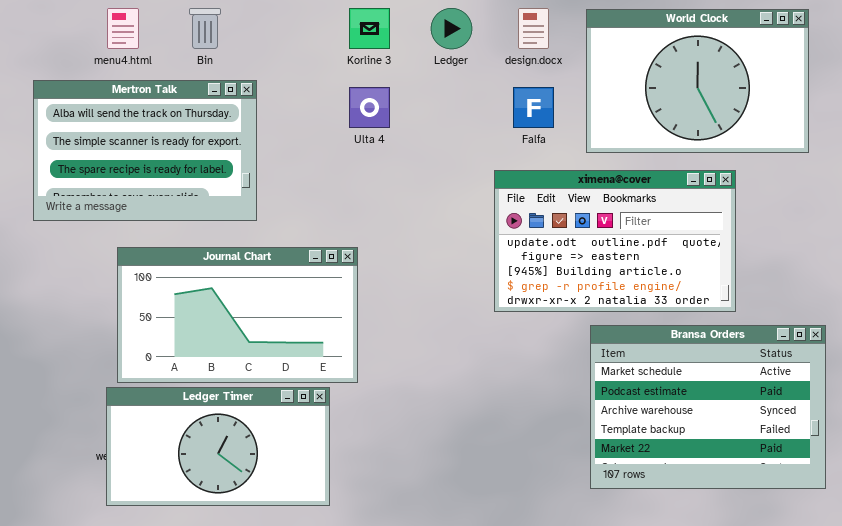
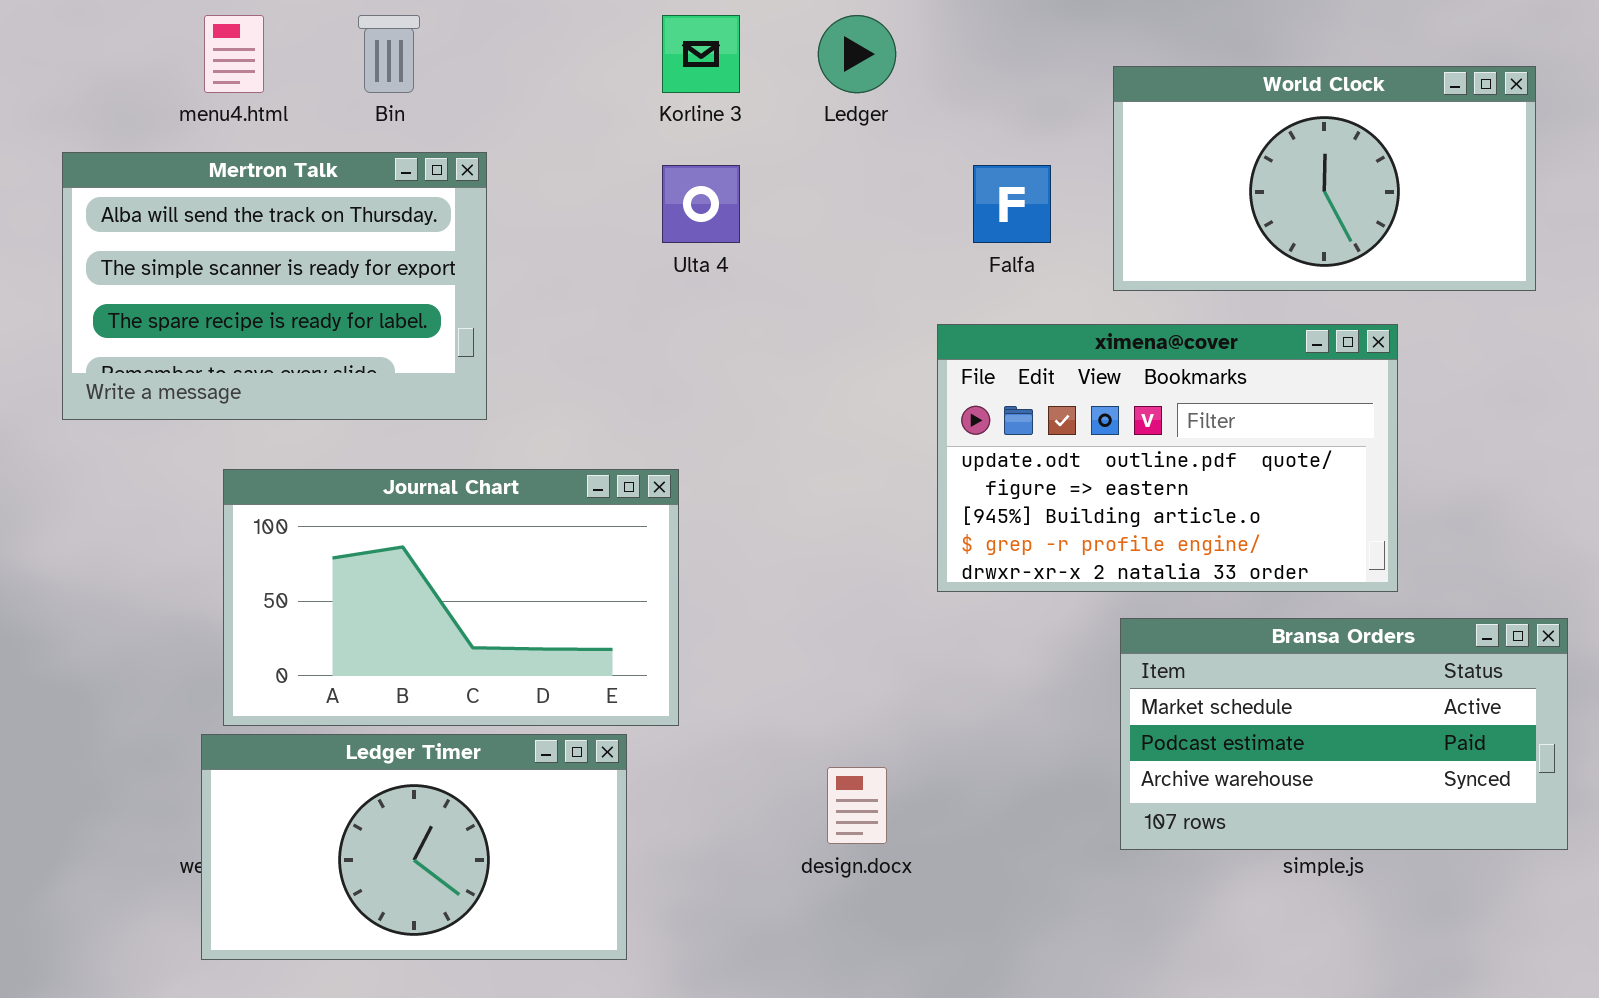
design.docx: [518,8,549,49] -> [827,767,887,844], moved
World Clock: [586,9,809,153] -> [1113,66,1536,291], resized
Bransa Orders: [590,325,826,489] -> [1120,618,1568,850], resized

